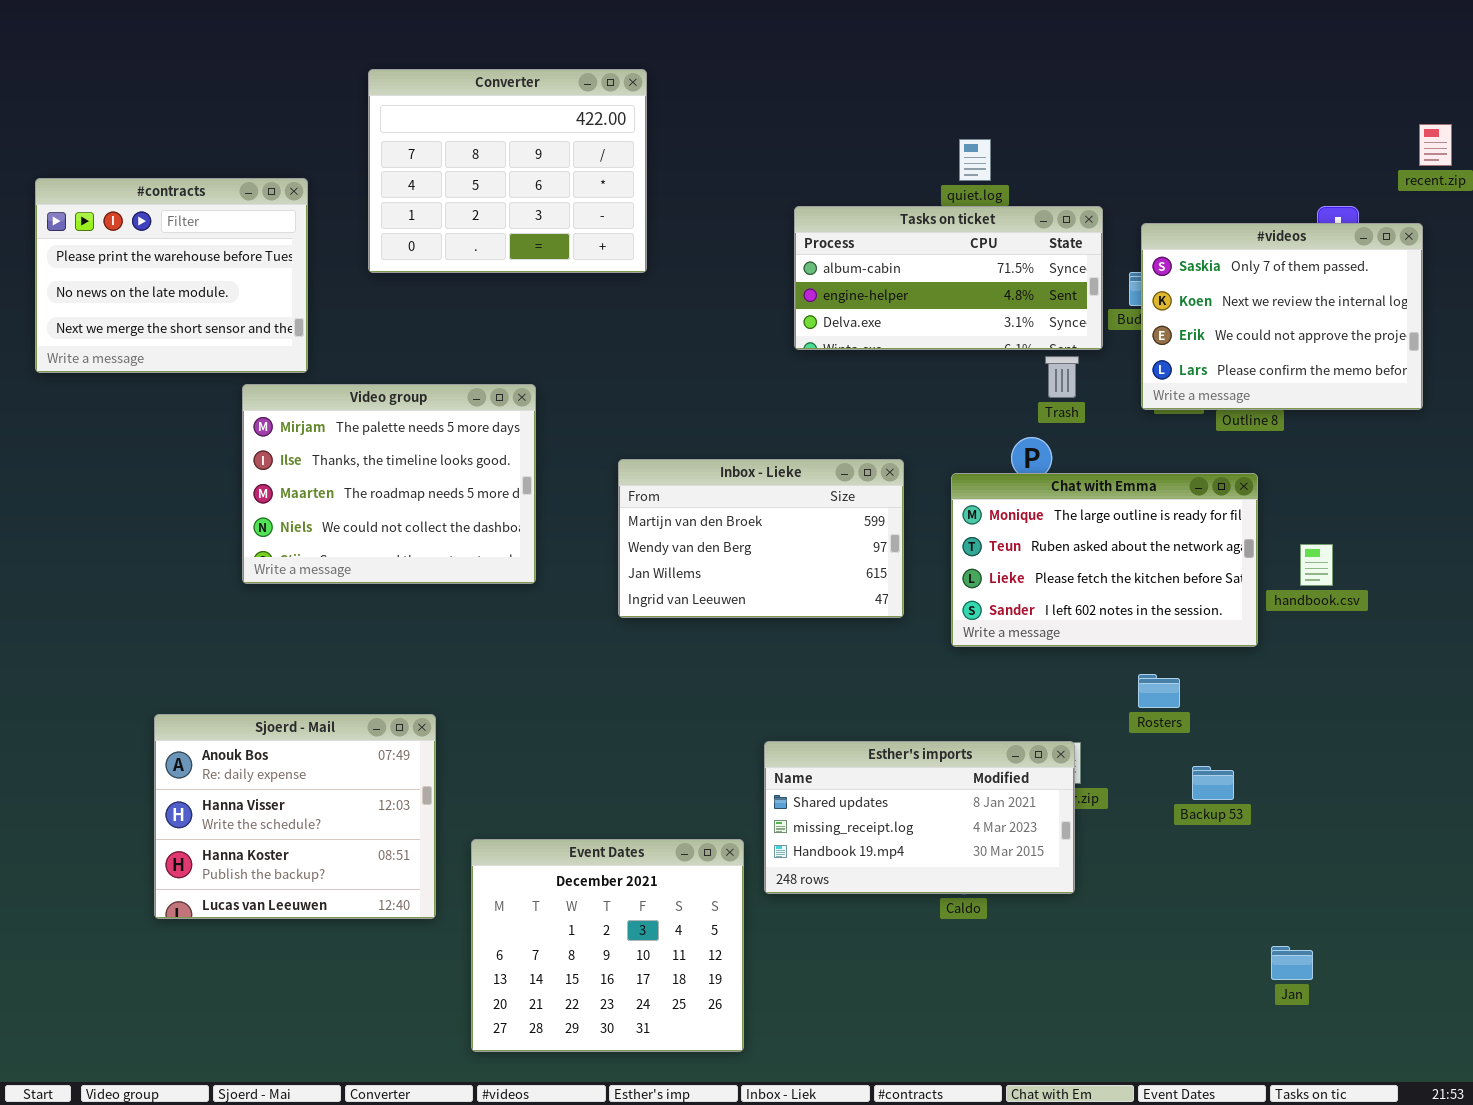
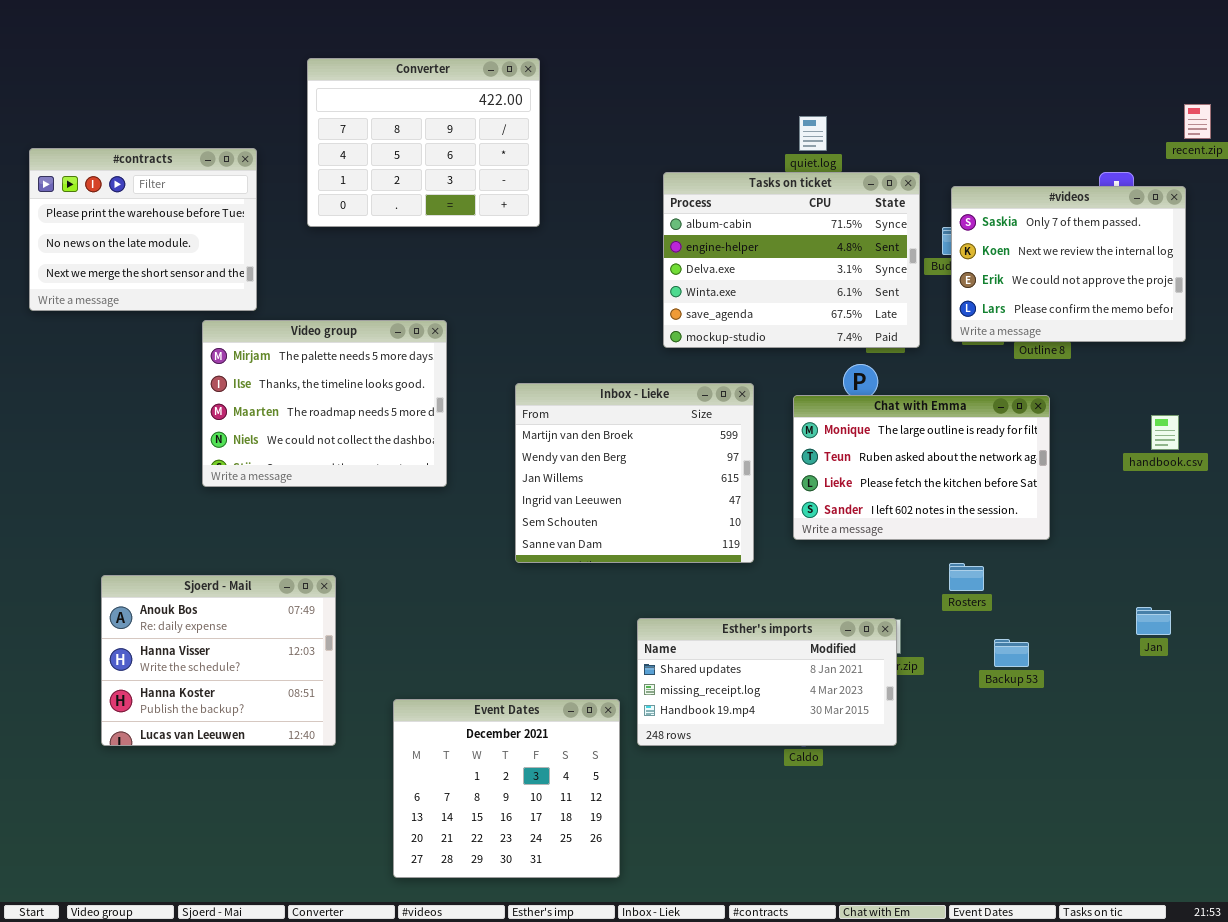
Tasks on ticket: [794,206,1103,350] -> [663,172,920,348], resized
Inbox - Lieke: [618,459,904,618] -> [515,383,754,563], resized
handbook.csv: [1300,544,1333,586] -> [1151,415,1179,450], moved
Sjoerd - Mail: [154,714,436,919] -> [101,575,336,746], moved
Jan: [1271,946,1313,980] -> [1136,607,1171,635], moved

